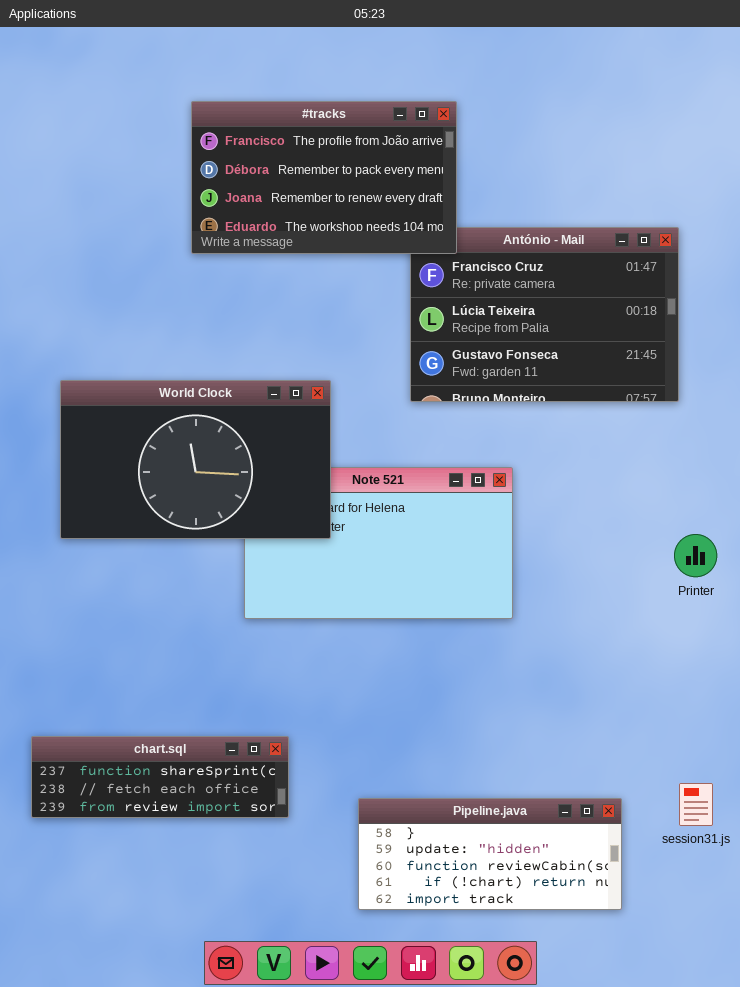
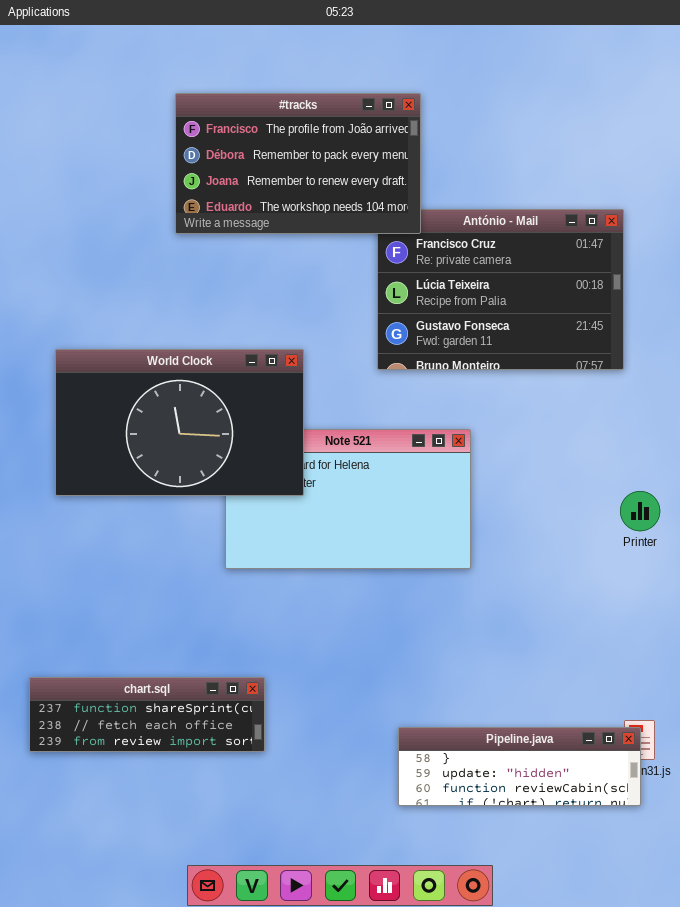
Pipeline.java: [358,798,622,910] -> [398,727,641,806], moved, resized

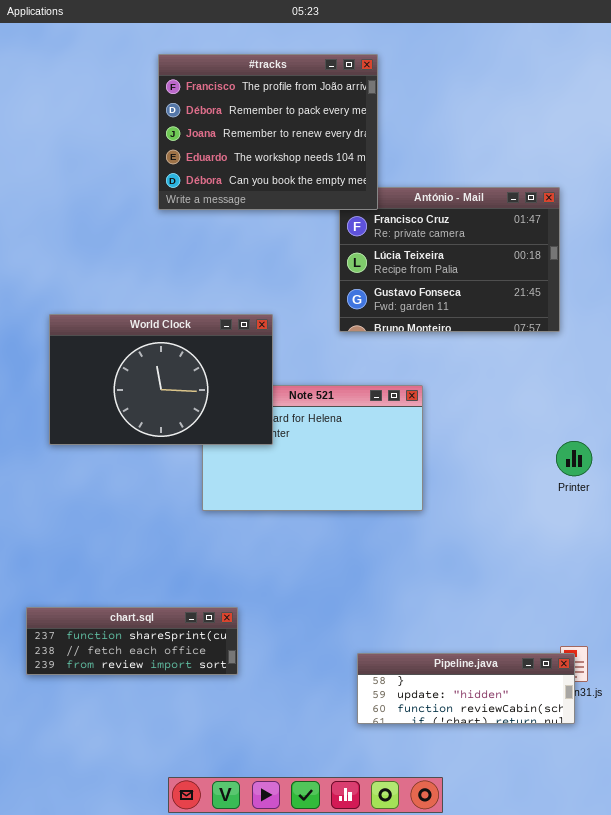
#tracks: [175,93,421,234] -> [158,54,378,210], resized

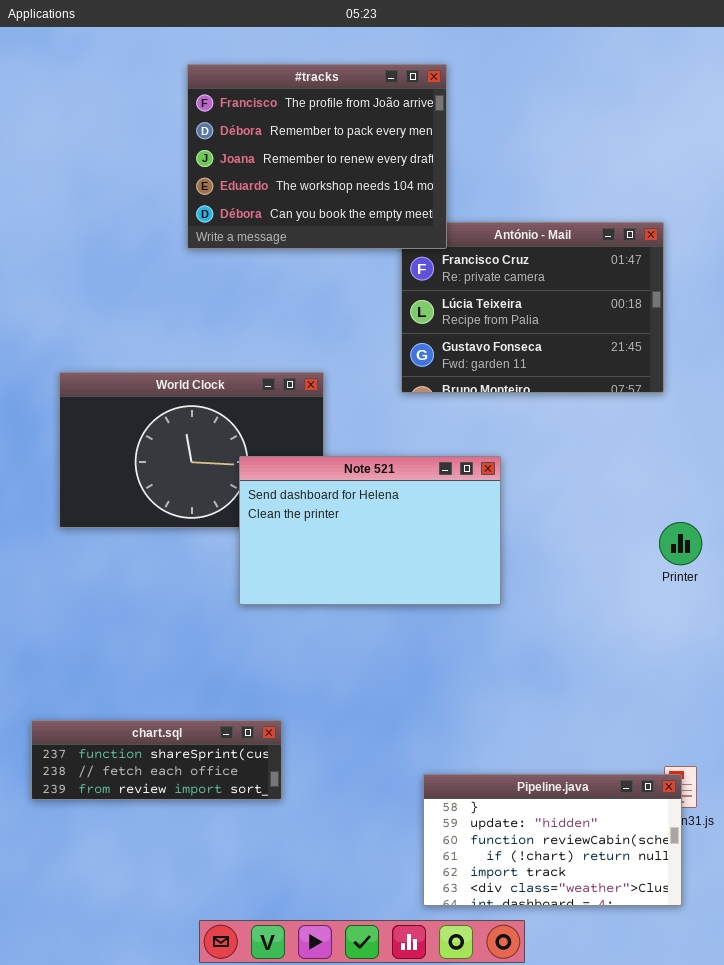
Note 521: [202,385,423,511] -> [239,456,501,605], raised
Pipeline.java: [357,653,575,724] -> [423,774,682,906], resized

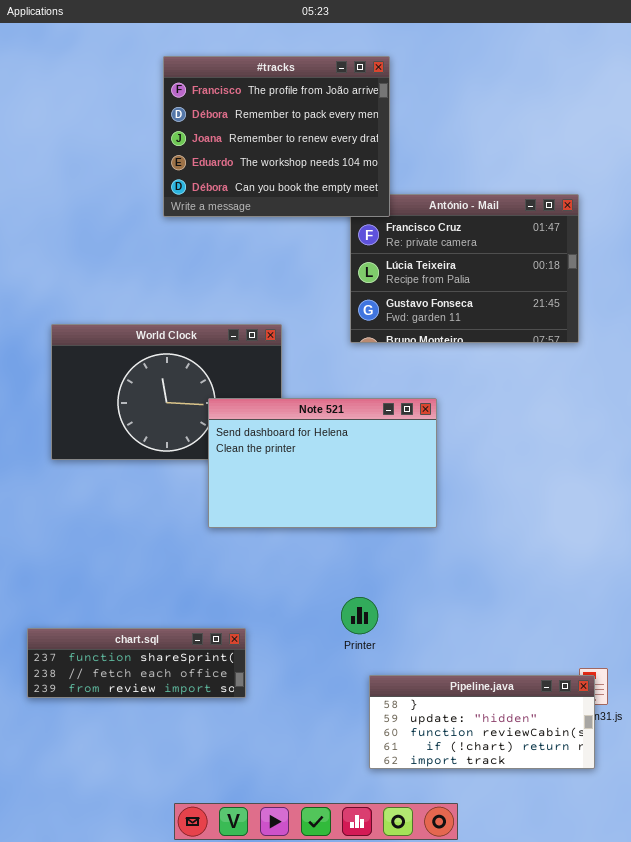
Printer: [659,522,702,565] -> [341,597,378,634], moved
Pipeline.java: [423,774,682,906] -> [369,675,595,769], resized

